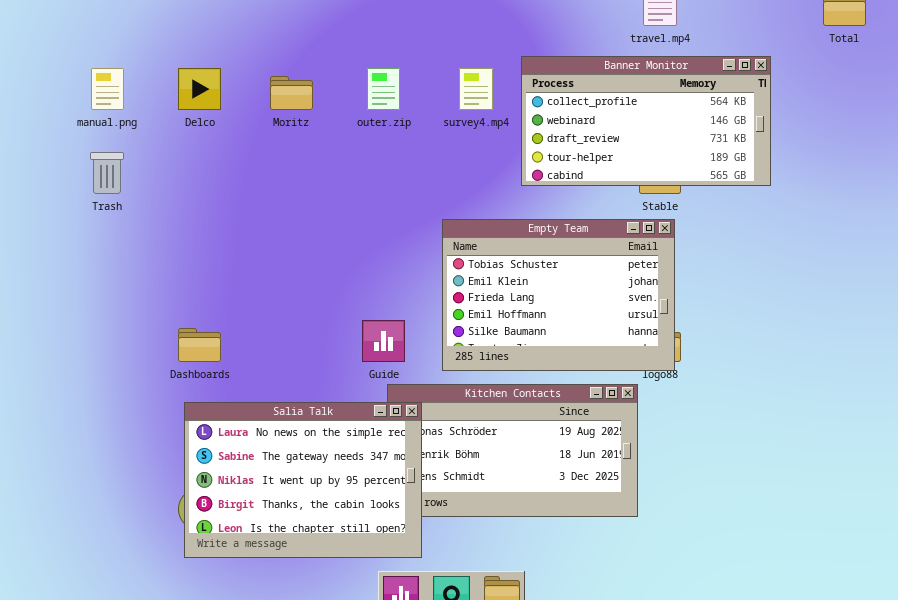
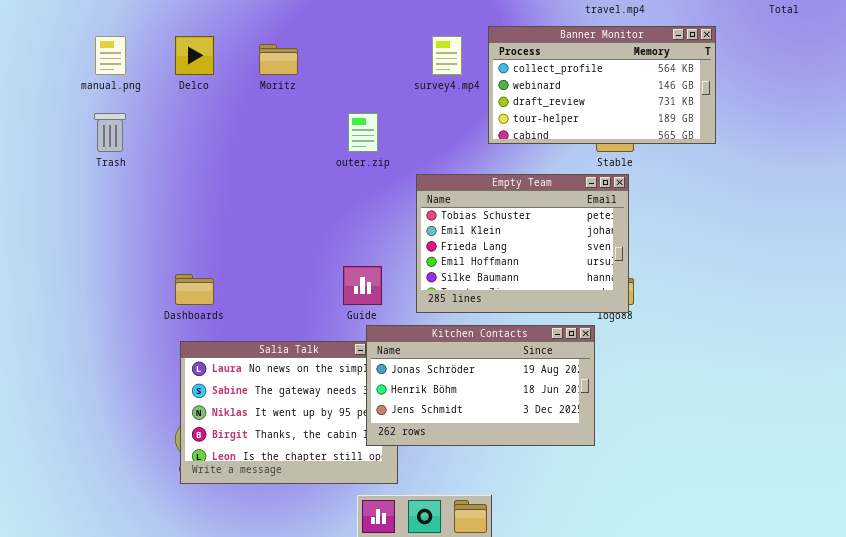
outer.zip: [367,68,400,110] -> [348,113,378,152], moved
Kitchen Contacts: [387,384,638,517] -> [366,325,595,446], raised

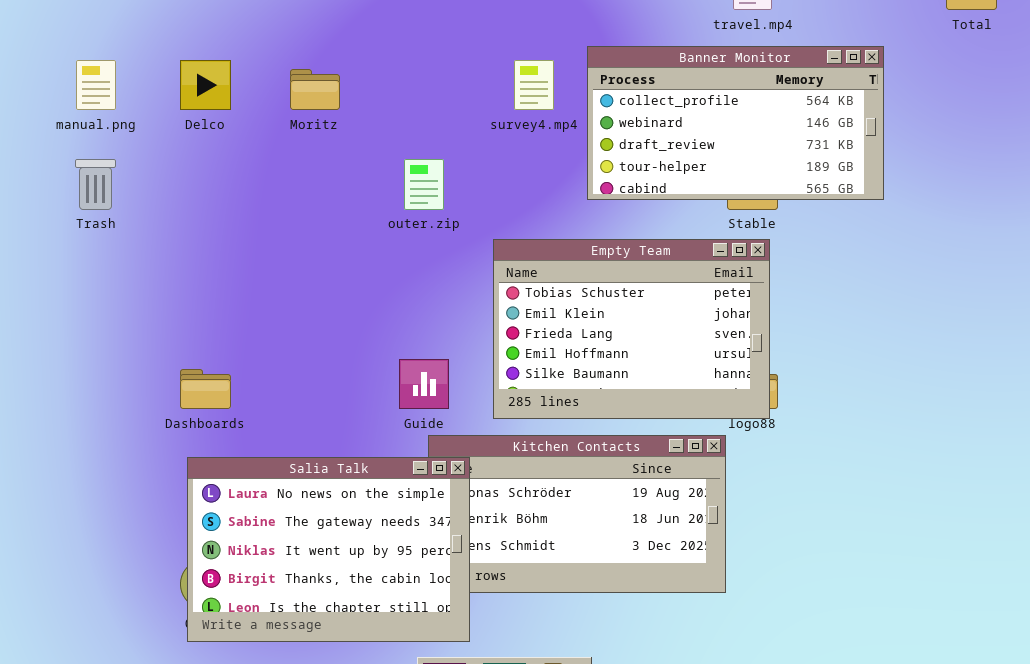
Salia Talk: [180,341,398,484] -> [187,457,470,642], raised

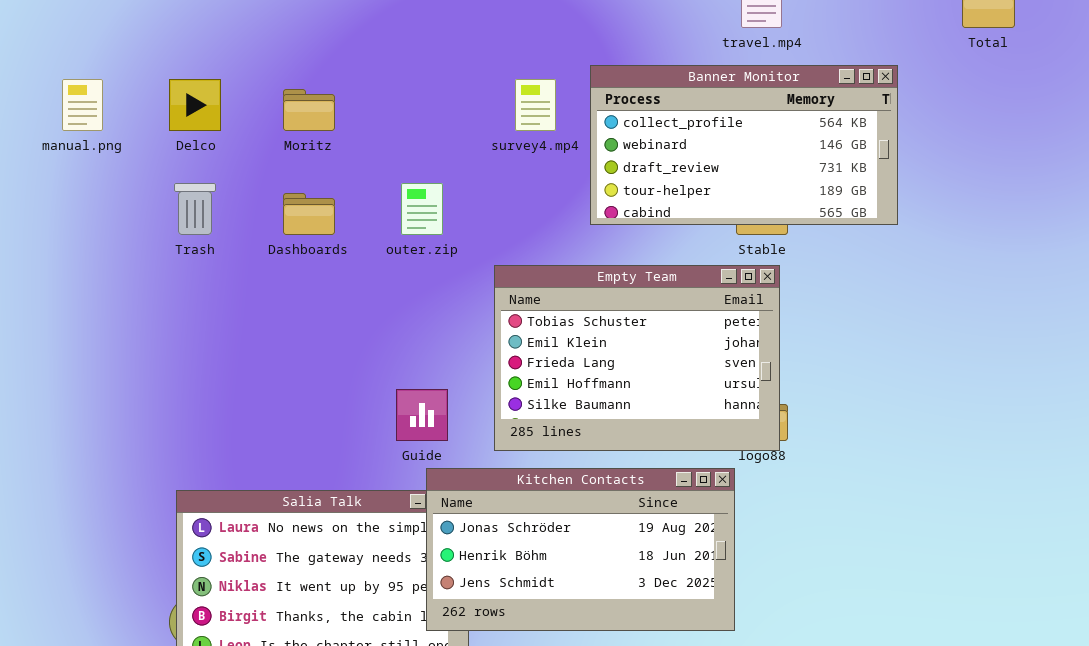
Trash: [75,159,116,210] -> [174,183,216,235], moved
Dashboards: [180,369,231,409] -> [283,193,335,235], moved
Kitchen Contacts: [428,435,726,593] -> [426,468,735,631], raised

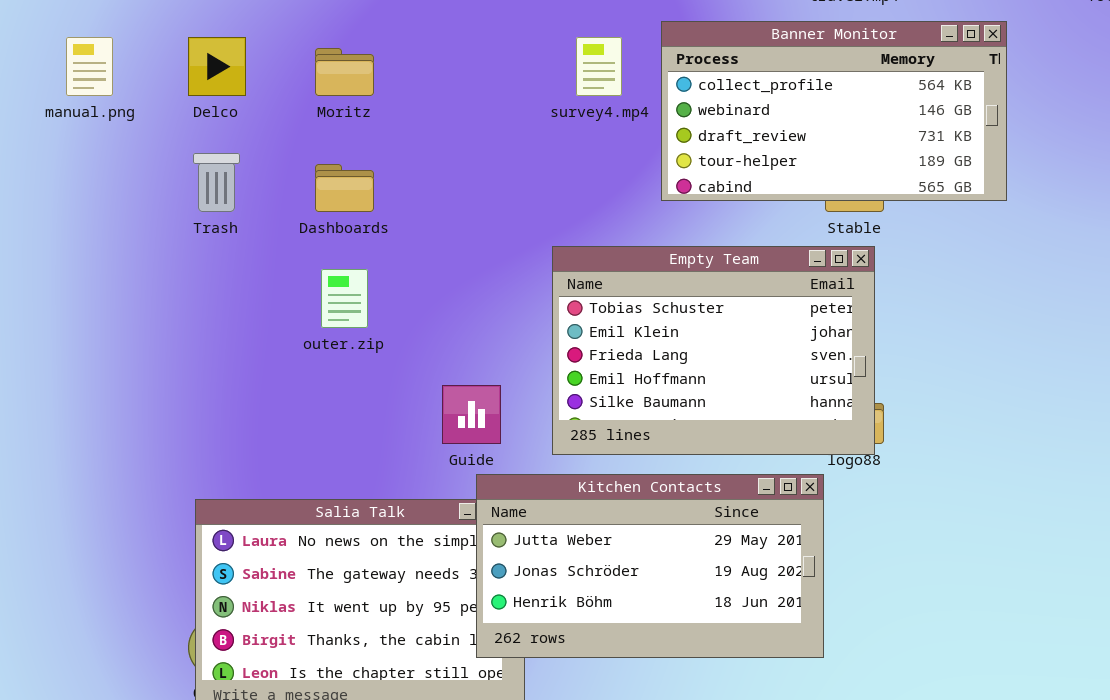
outer.zip: [401,183,443,235] -> [321,269,368,328], moved
Kitchen Contacts: [426,468,735,631] -> [476,474,824,658], scrolled up 1 row

